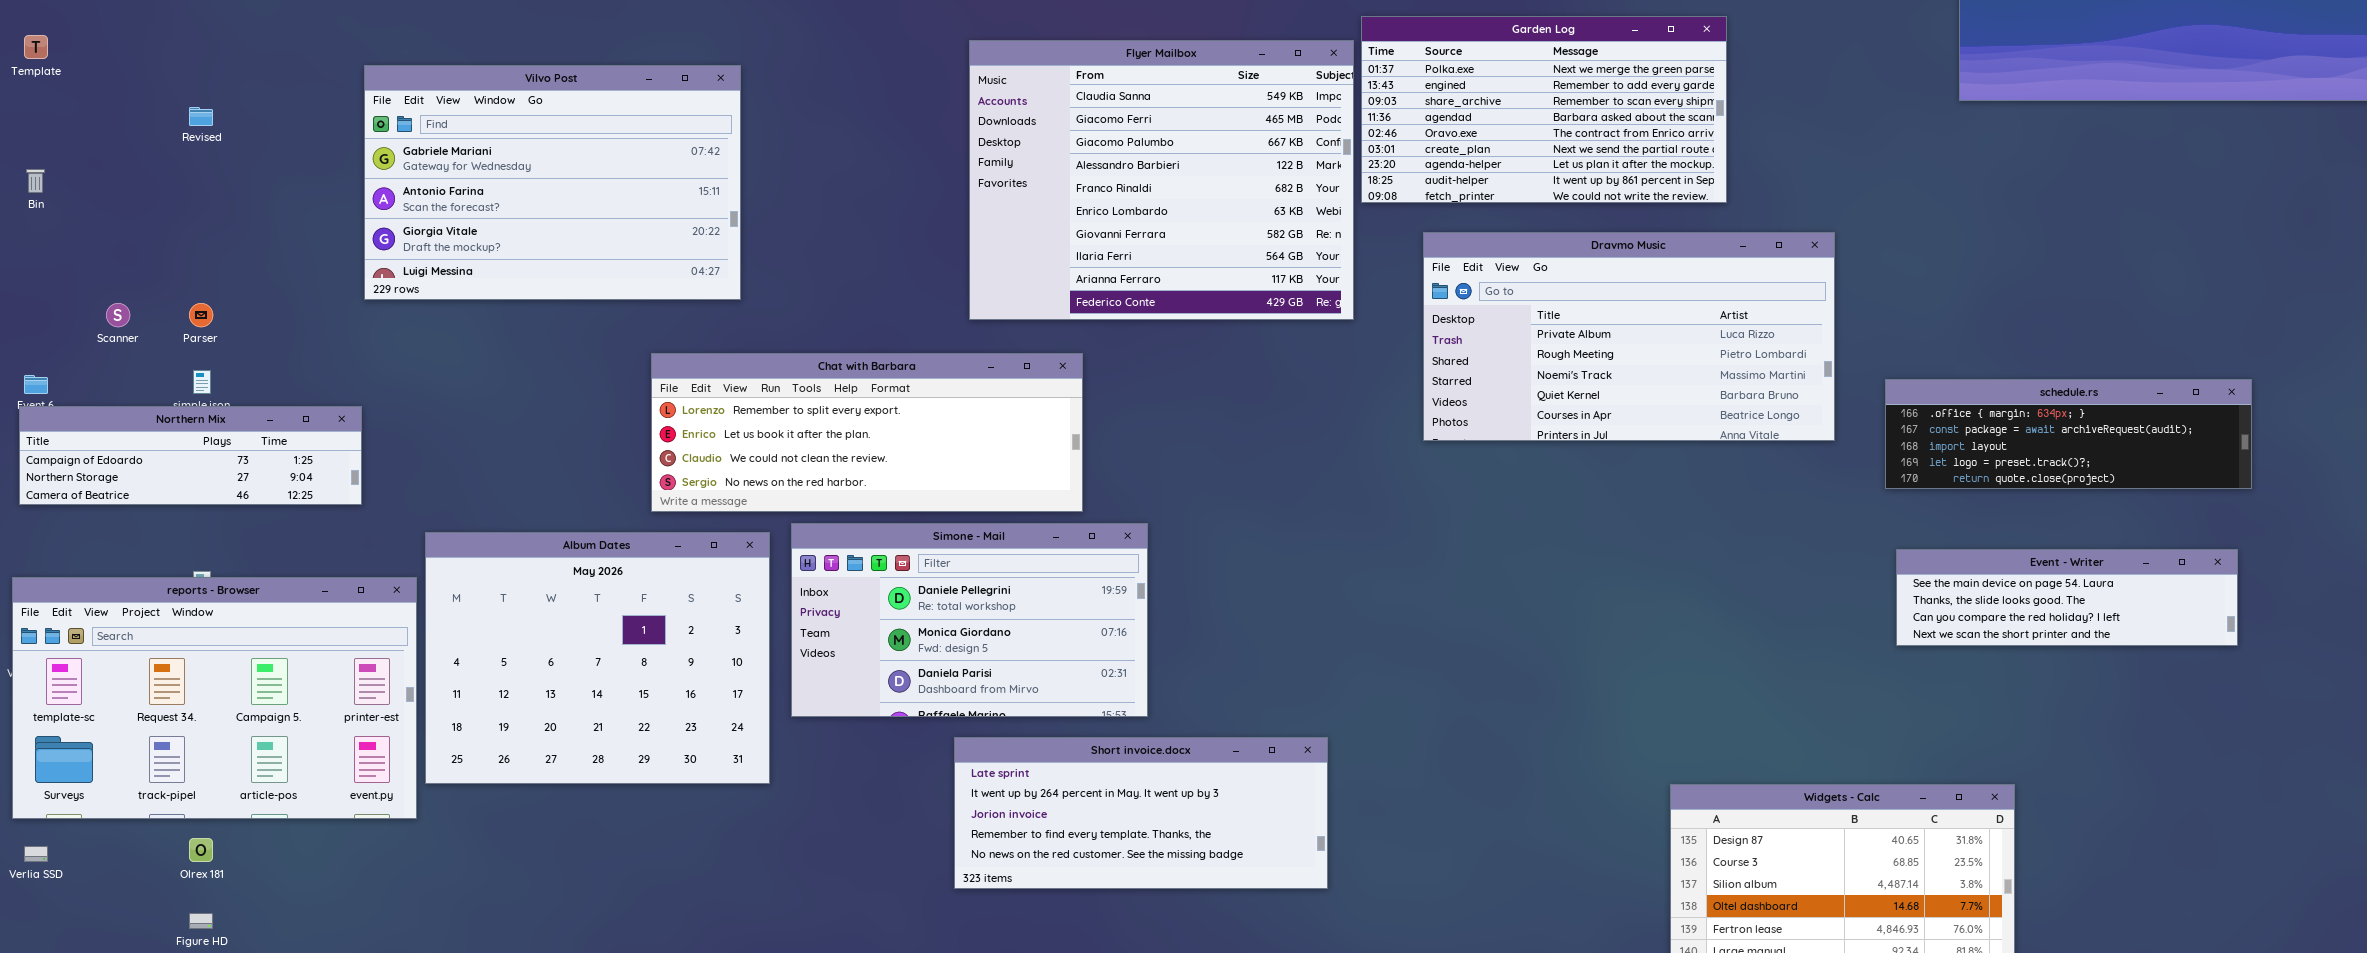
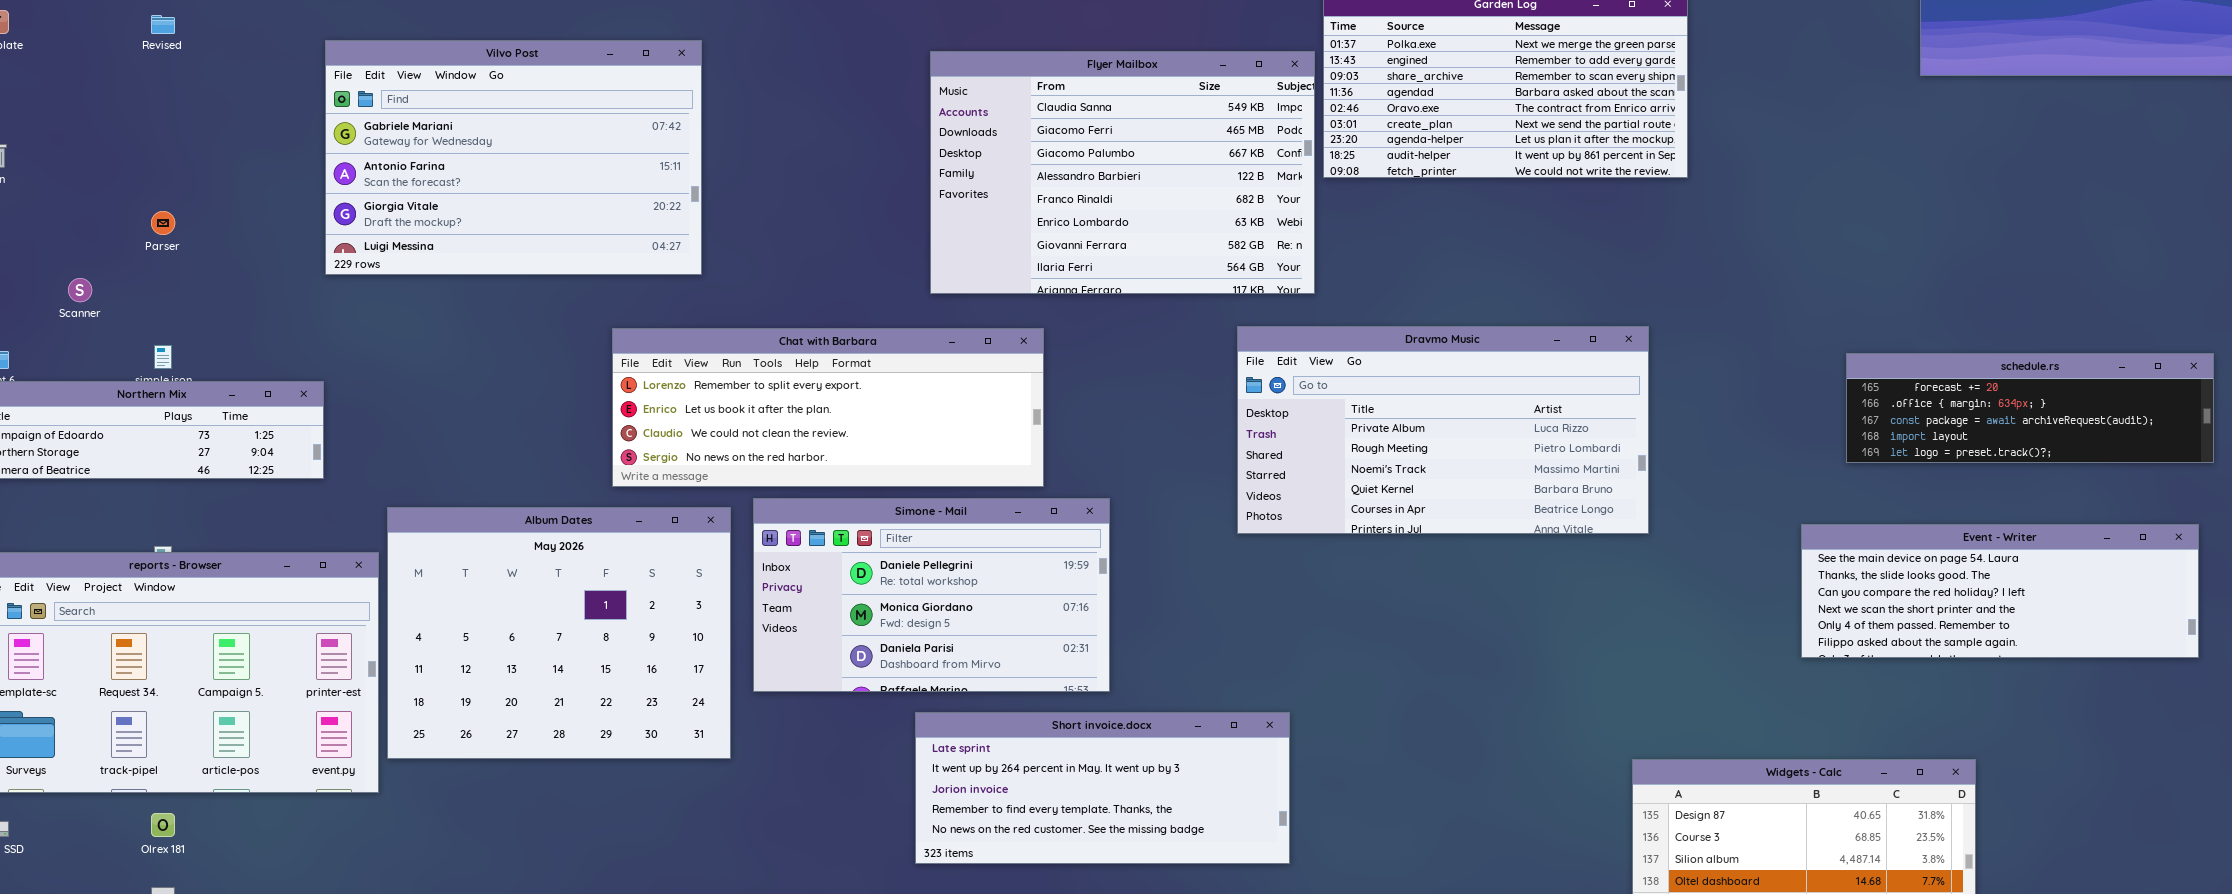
Flyer Mailbox: [969,40,1354,320] -> [930,51,1315,294], resized
Revised: [189,107,213,126] -> [151,15,175,34], moved
Dravmo Music: [1423,232,1835,441] -> [1237,326,1649,534], moved
Parser: [189,303,213,327] -> [151,211,175,235], moved
schedule.rs: [1885,379,2252,489] -> [1846,353,2214,463], scrolled up 1 row
Event - Writer: [1896,549,2238,646] -> [1801,524,2199,658], resized

